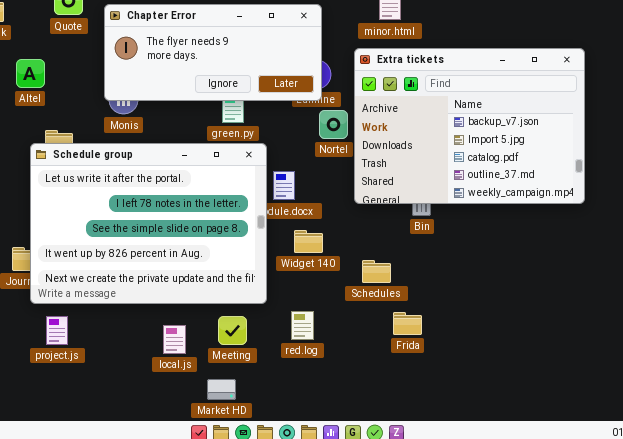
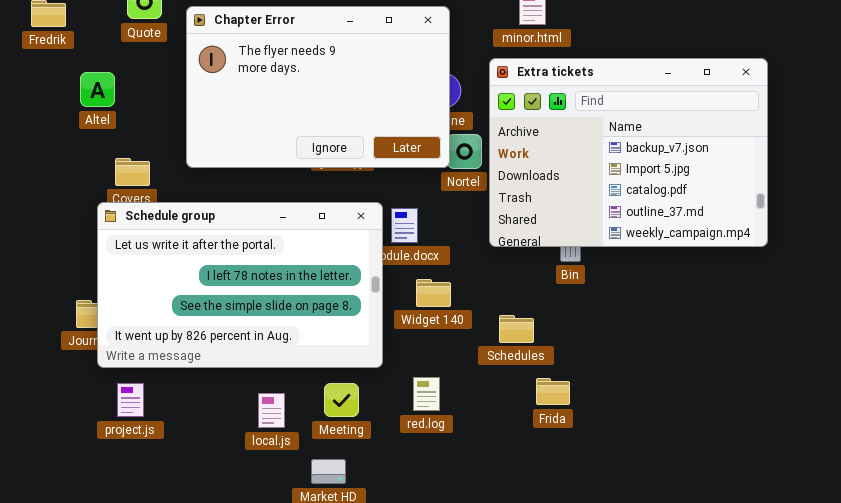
Chapter Error: [104,4,322,101] -> [186,6,450,168], resized
Schedule group: [30,143,267,304] -> [97,202,383,368], resized

